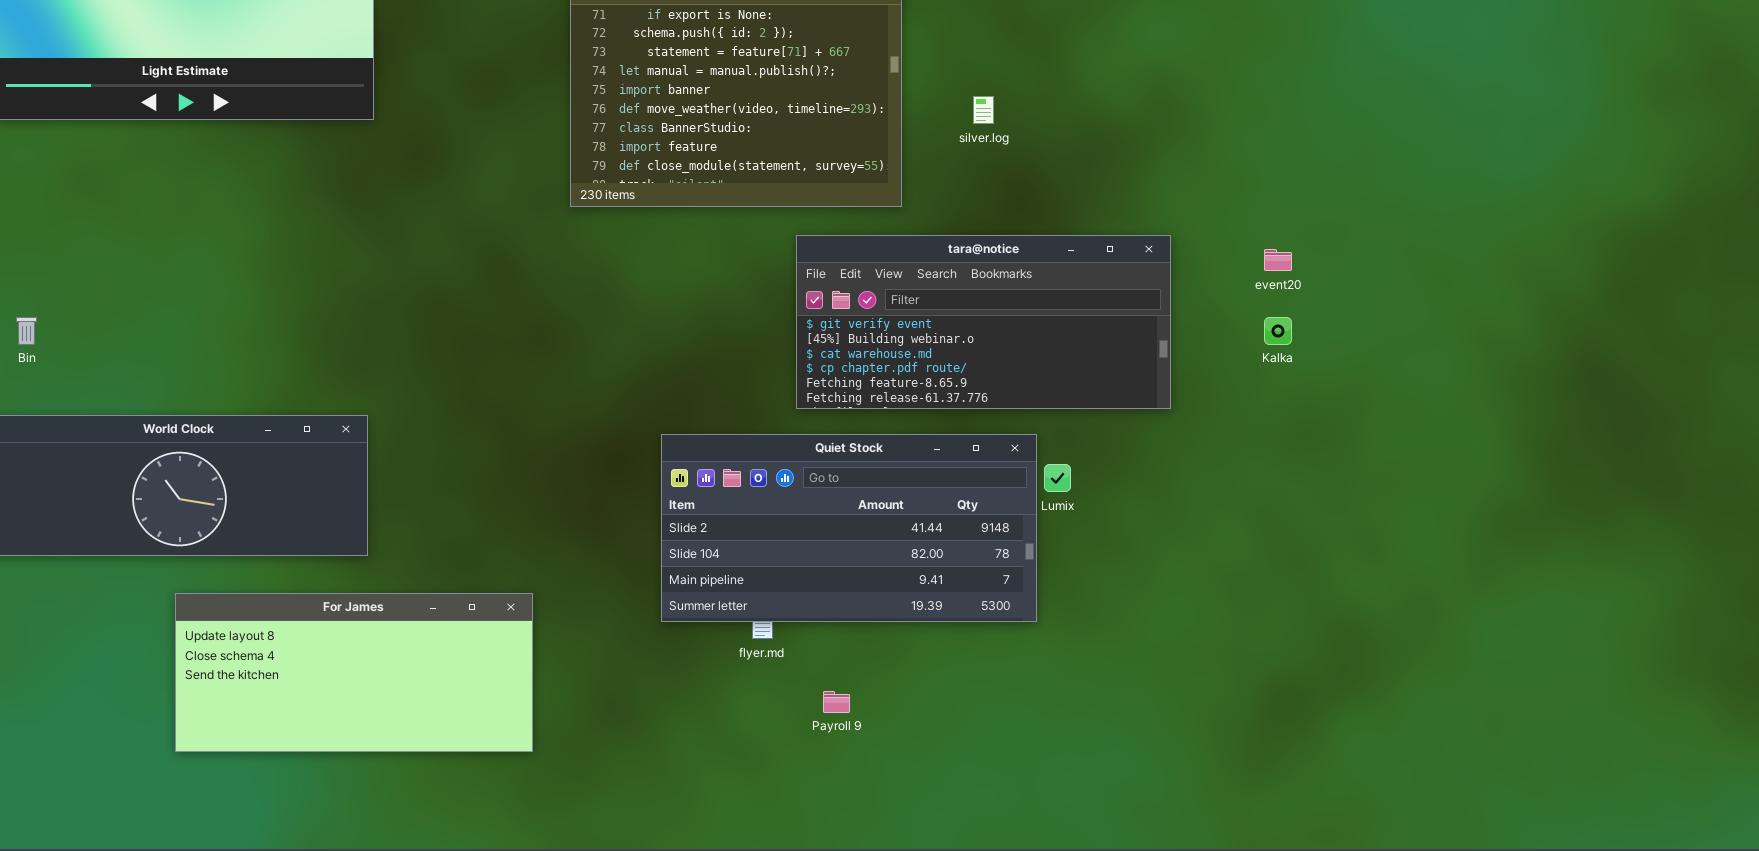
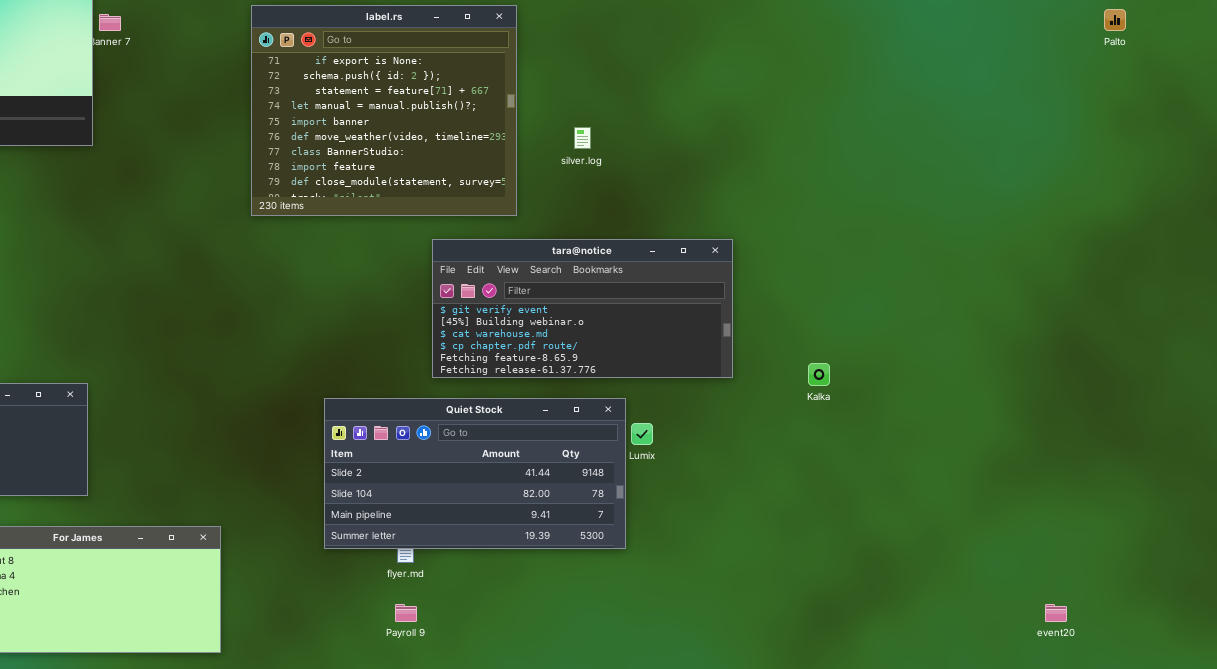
event20: [1264,249,1292,271] -> [1045,604,1067,622], moved
Kalka: [1264,317,1292,345] -> [808,363,830,386], moved
Payroll 9: [823,691,850,713] -> [395,604,417,622], moved

